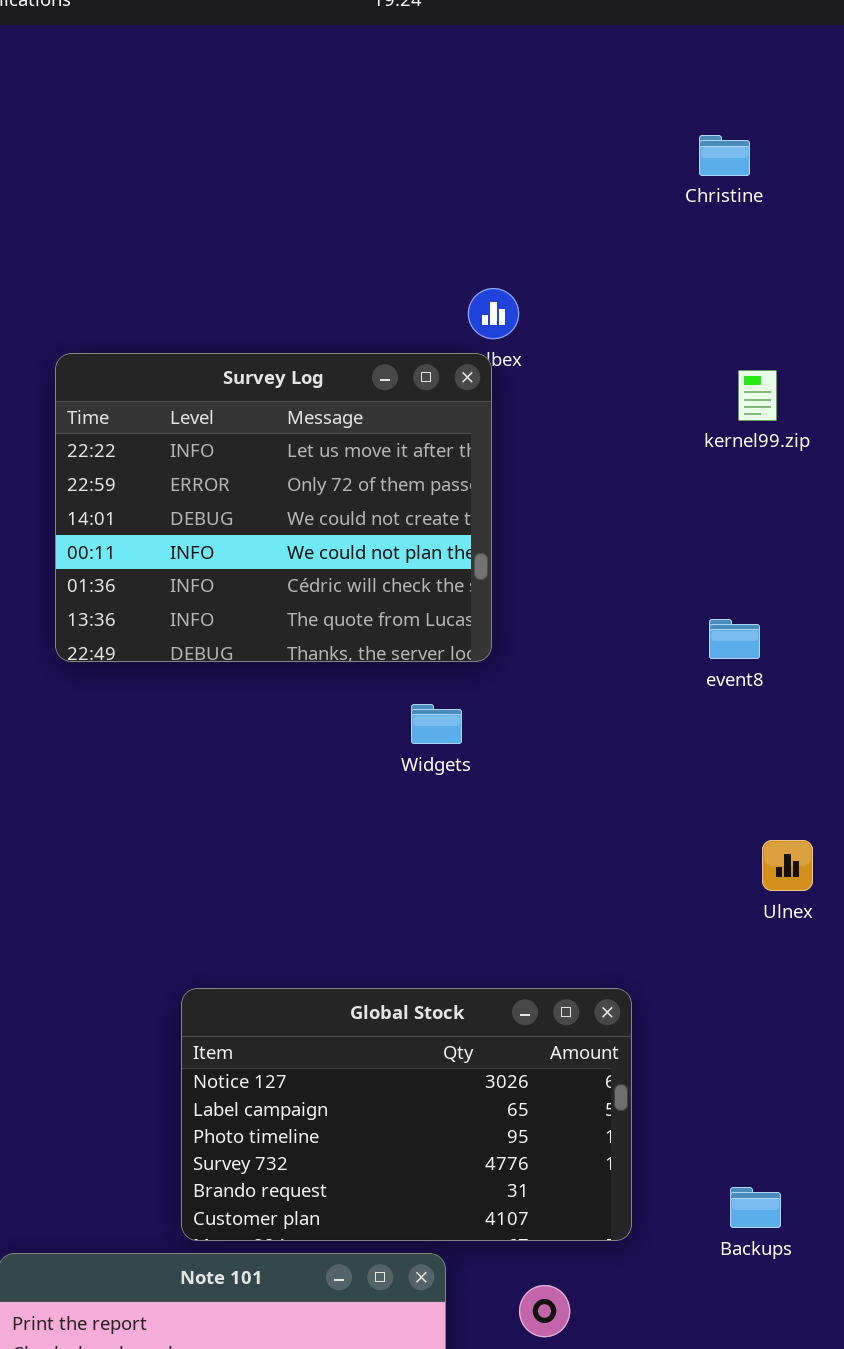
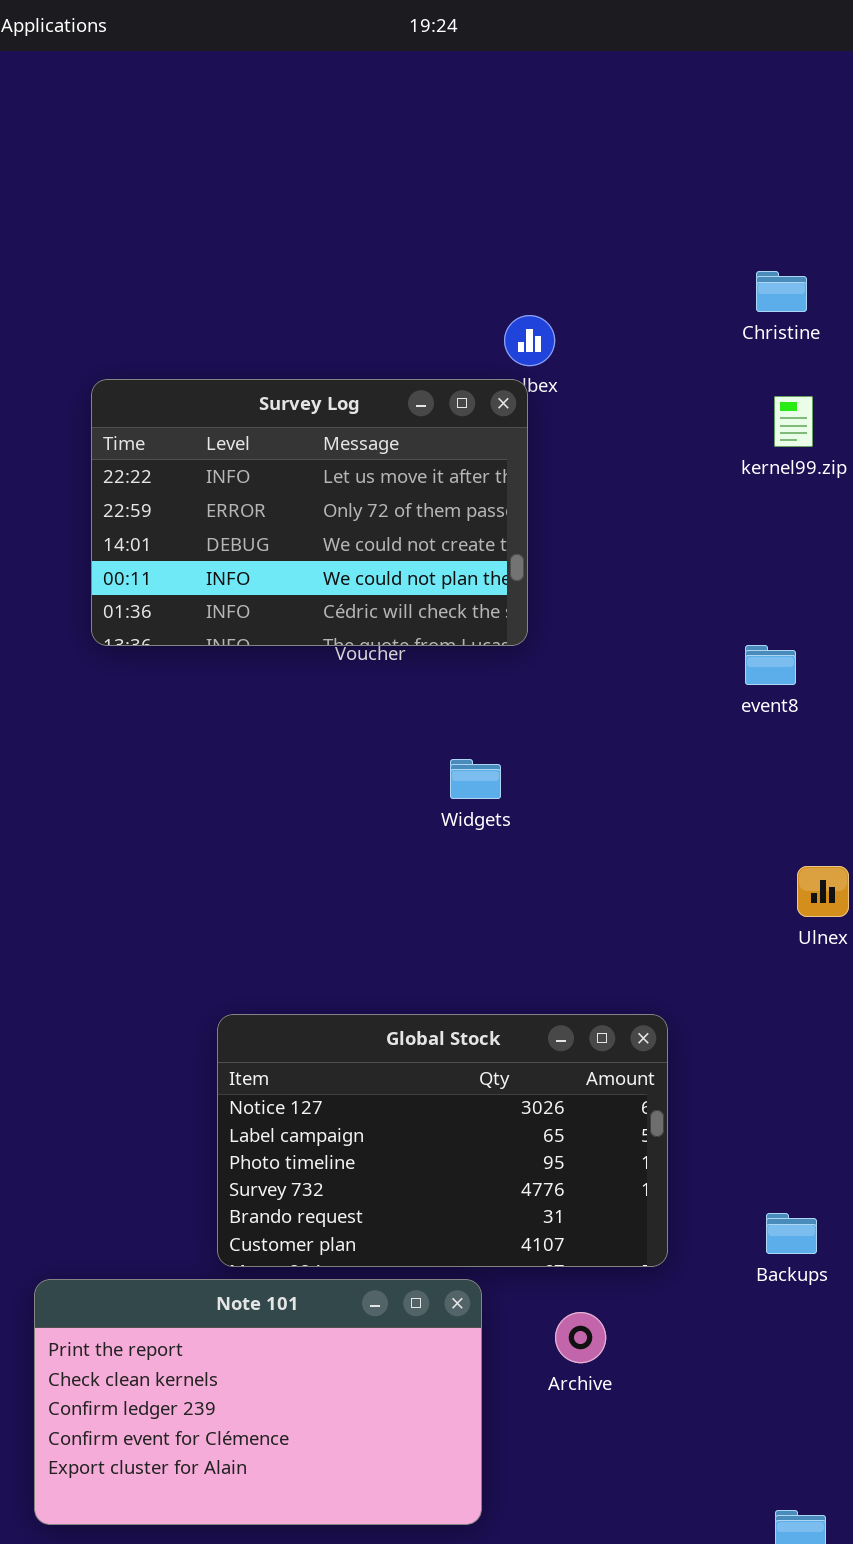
Christine: [699,135,750,176] -> [756,271,807,312], moved
Survey Log: [55,353,492,662] -> [91,379,528,646], resized
Widgets: [411,704,462,744] -> [450,759,501,799], moved

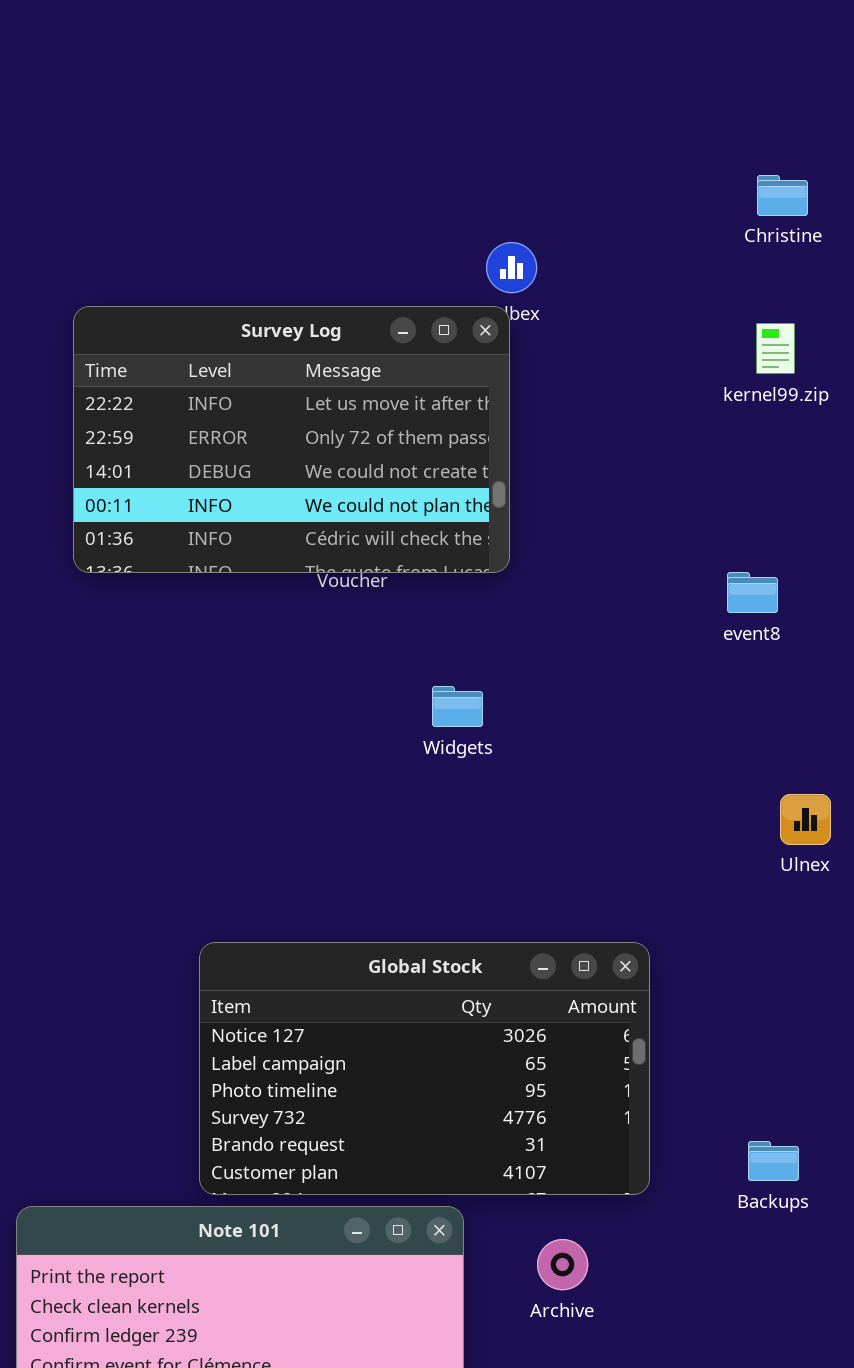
Christine: [756,271,807,312] -> [757,175,808,216], moved

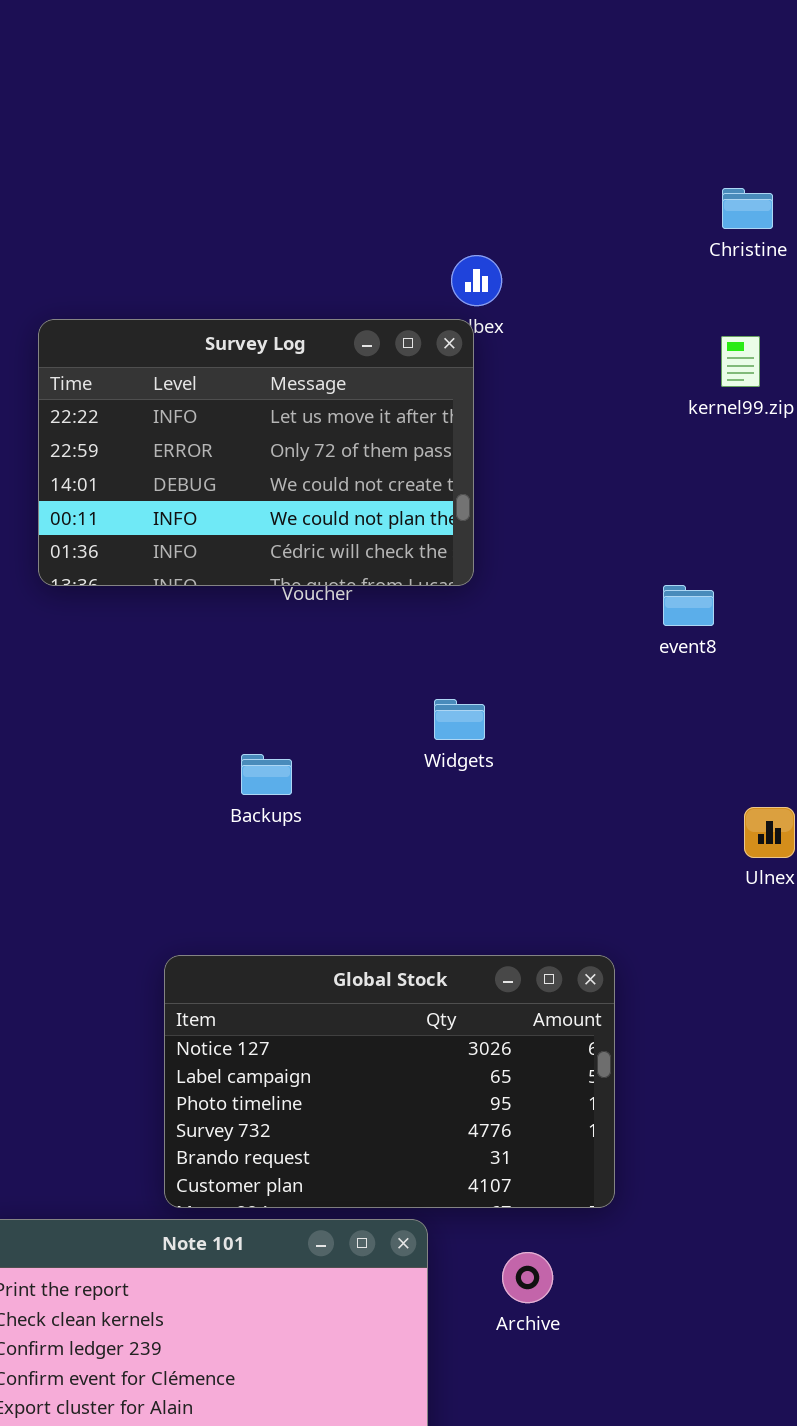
event8: [727,572,778,613] -> [663,585,714,626], moved
Widgets: [432,686,483,727] -> [434,699,485,740], moved
Backups: [748,1141,799,1181] -> [241,754,292,795], moved

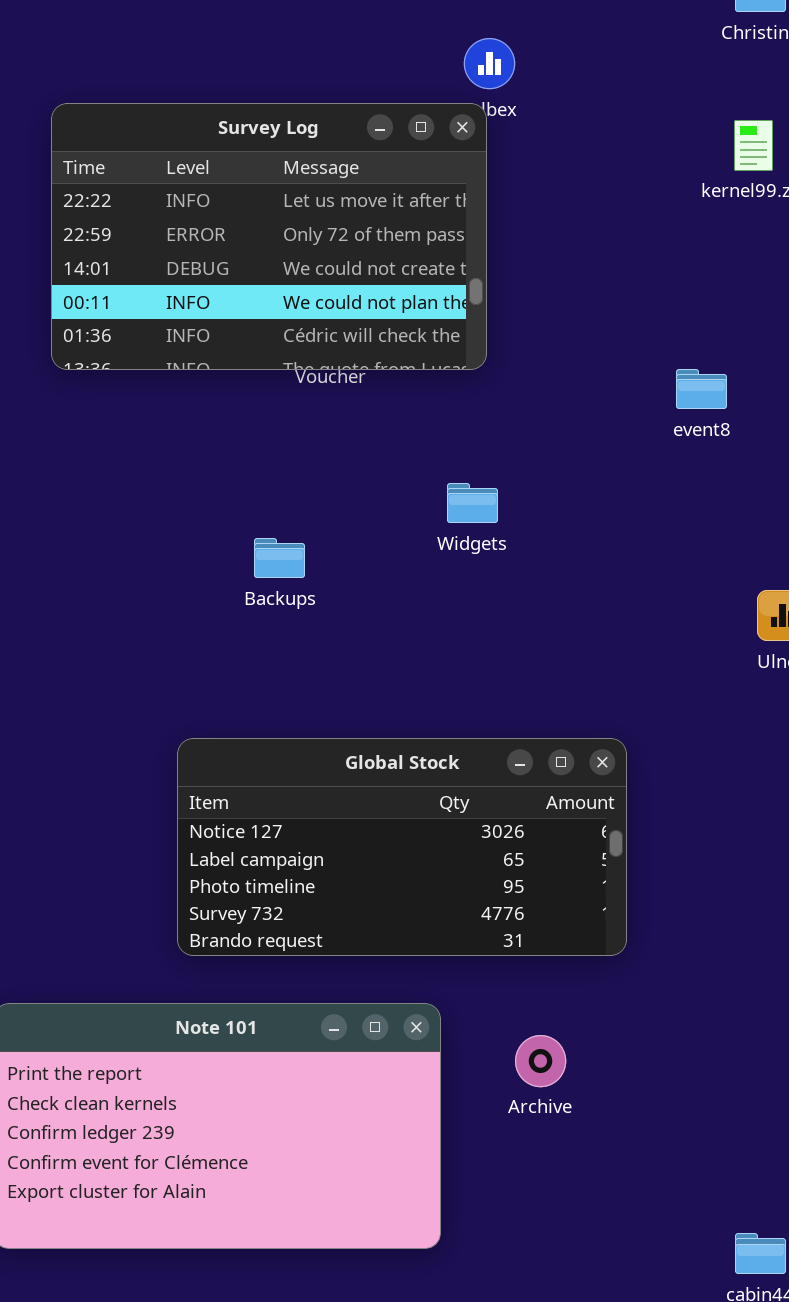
Global Stock: [164,955,615,1208] -> [177,738,627,956], resized

